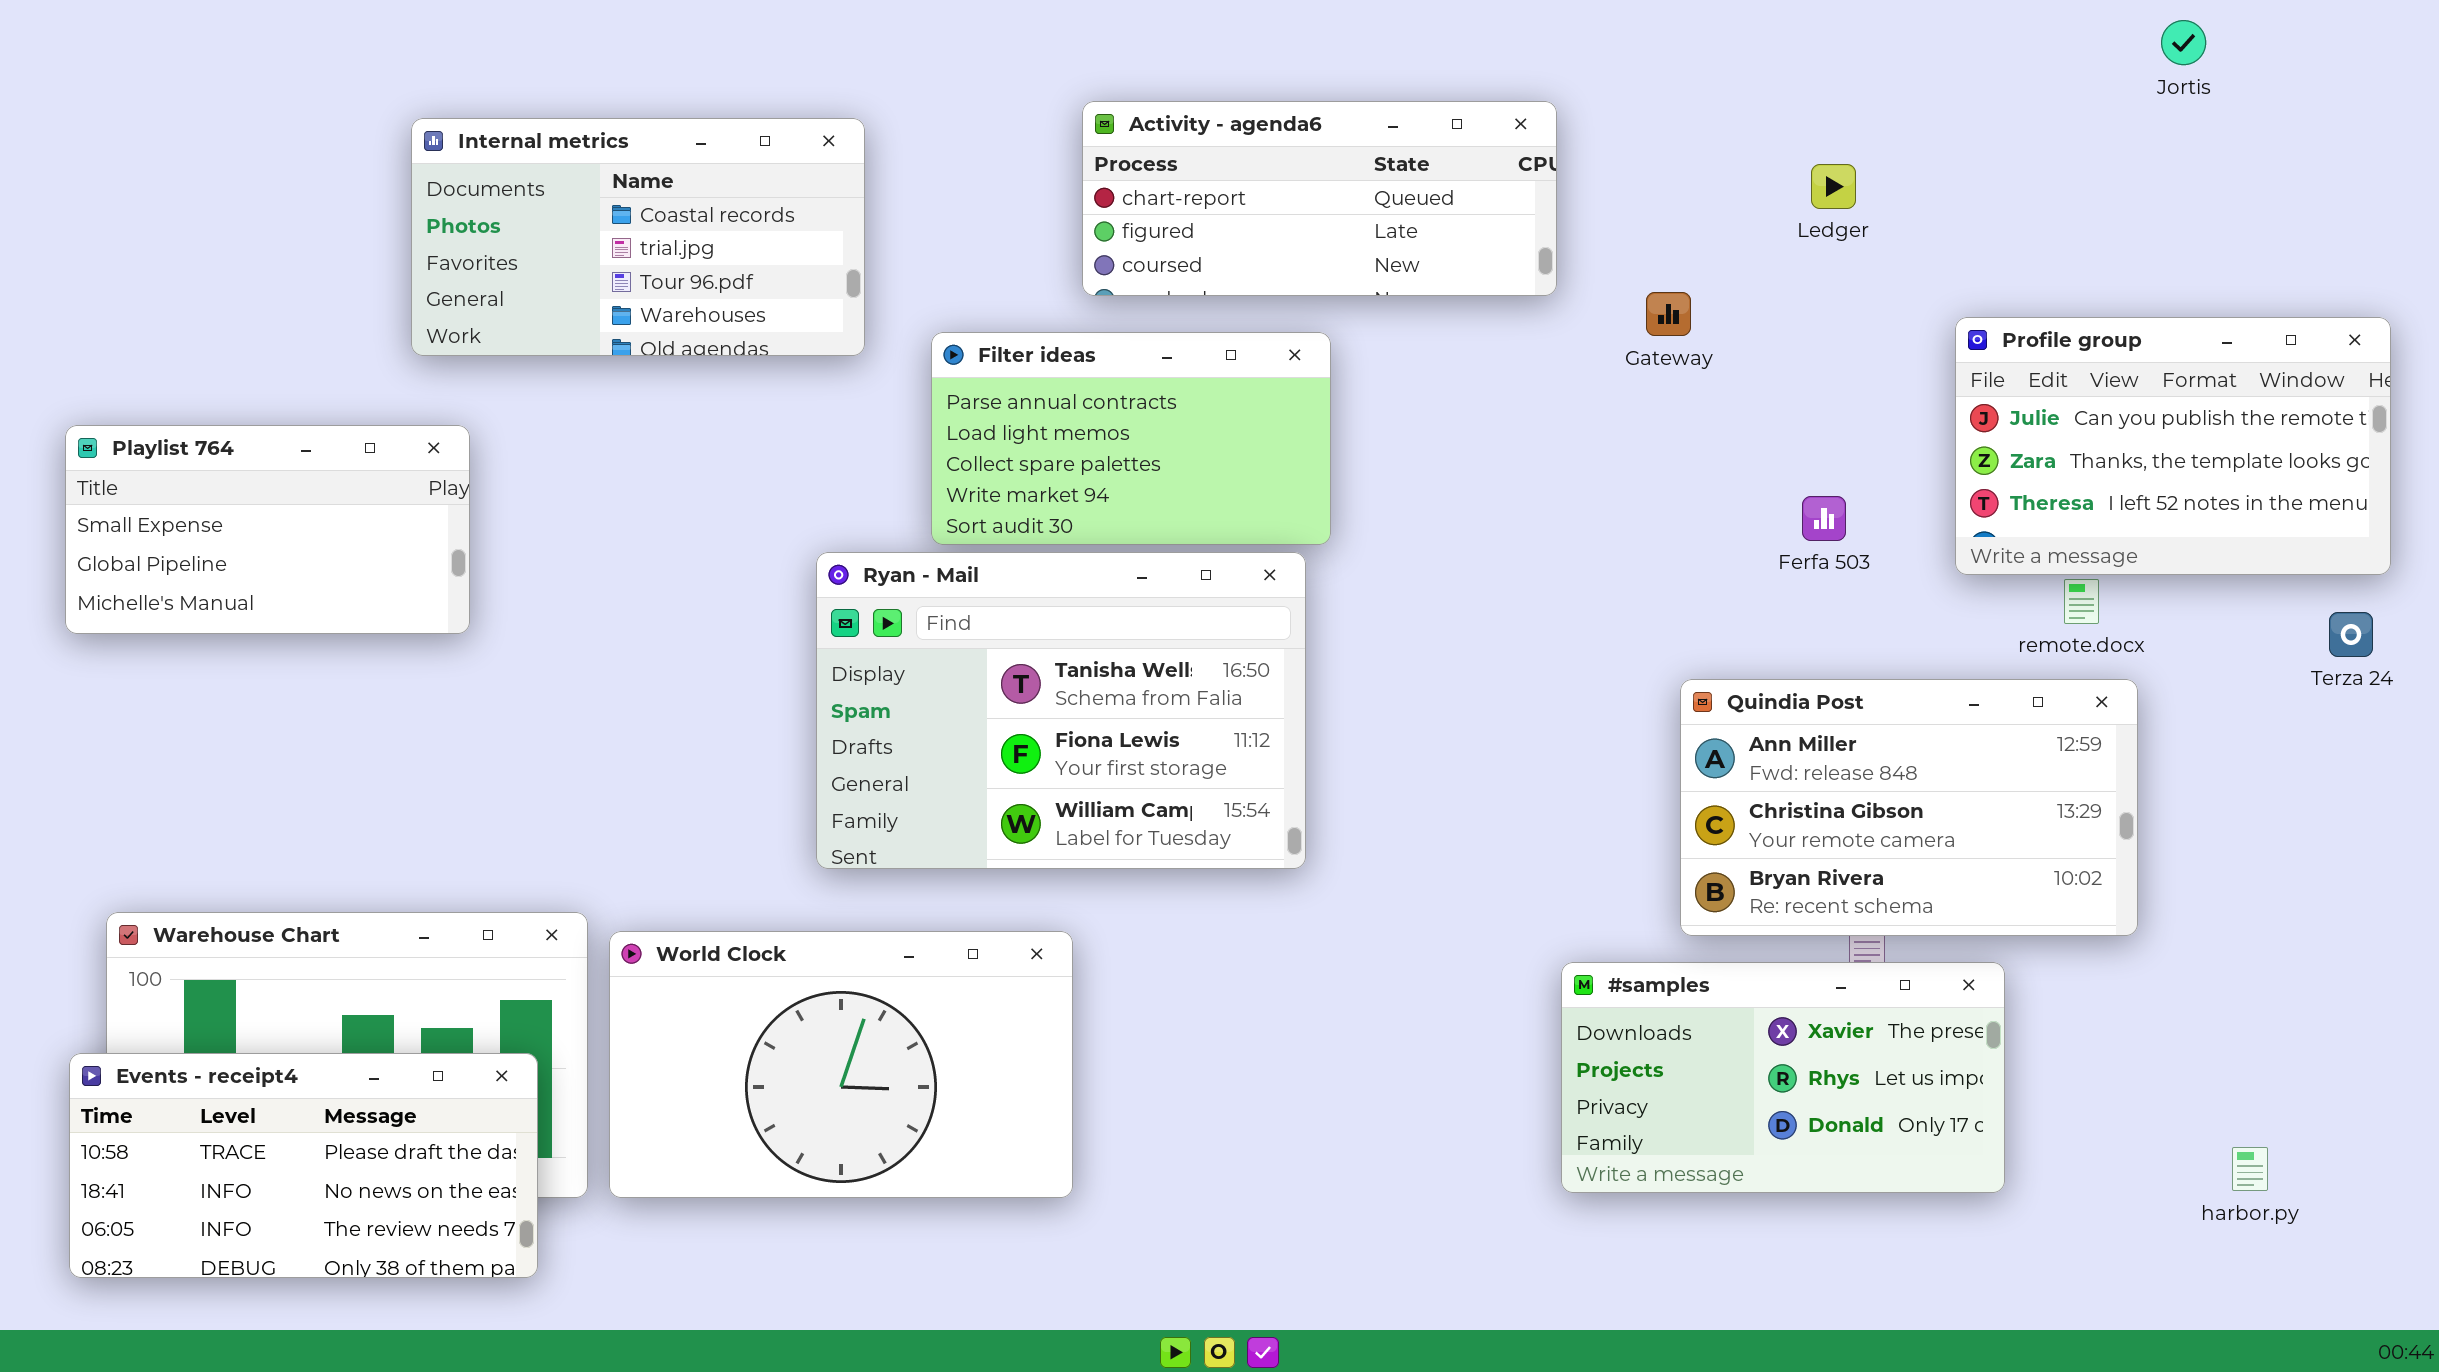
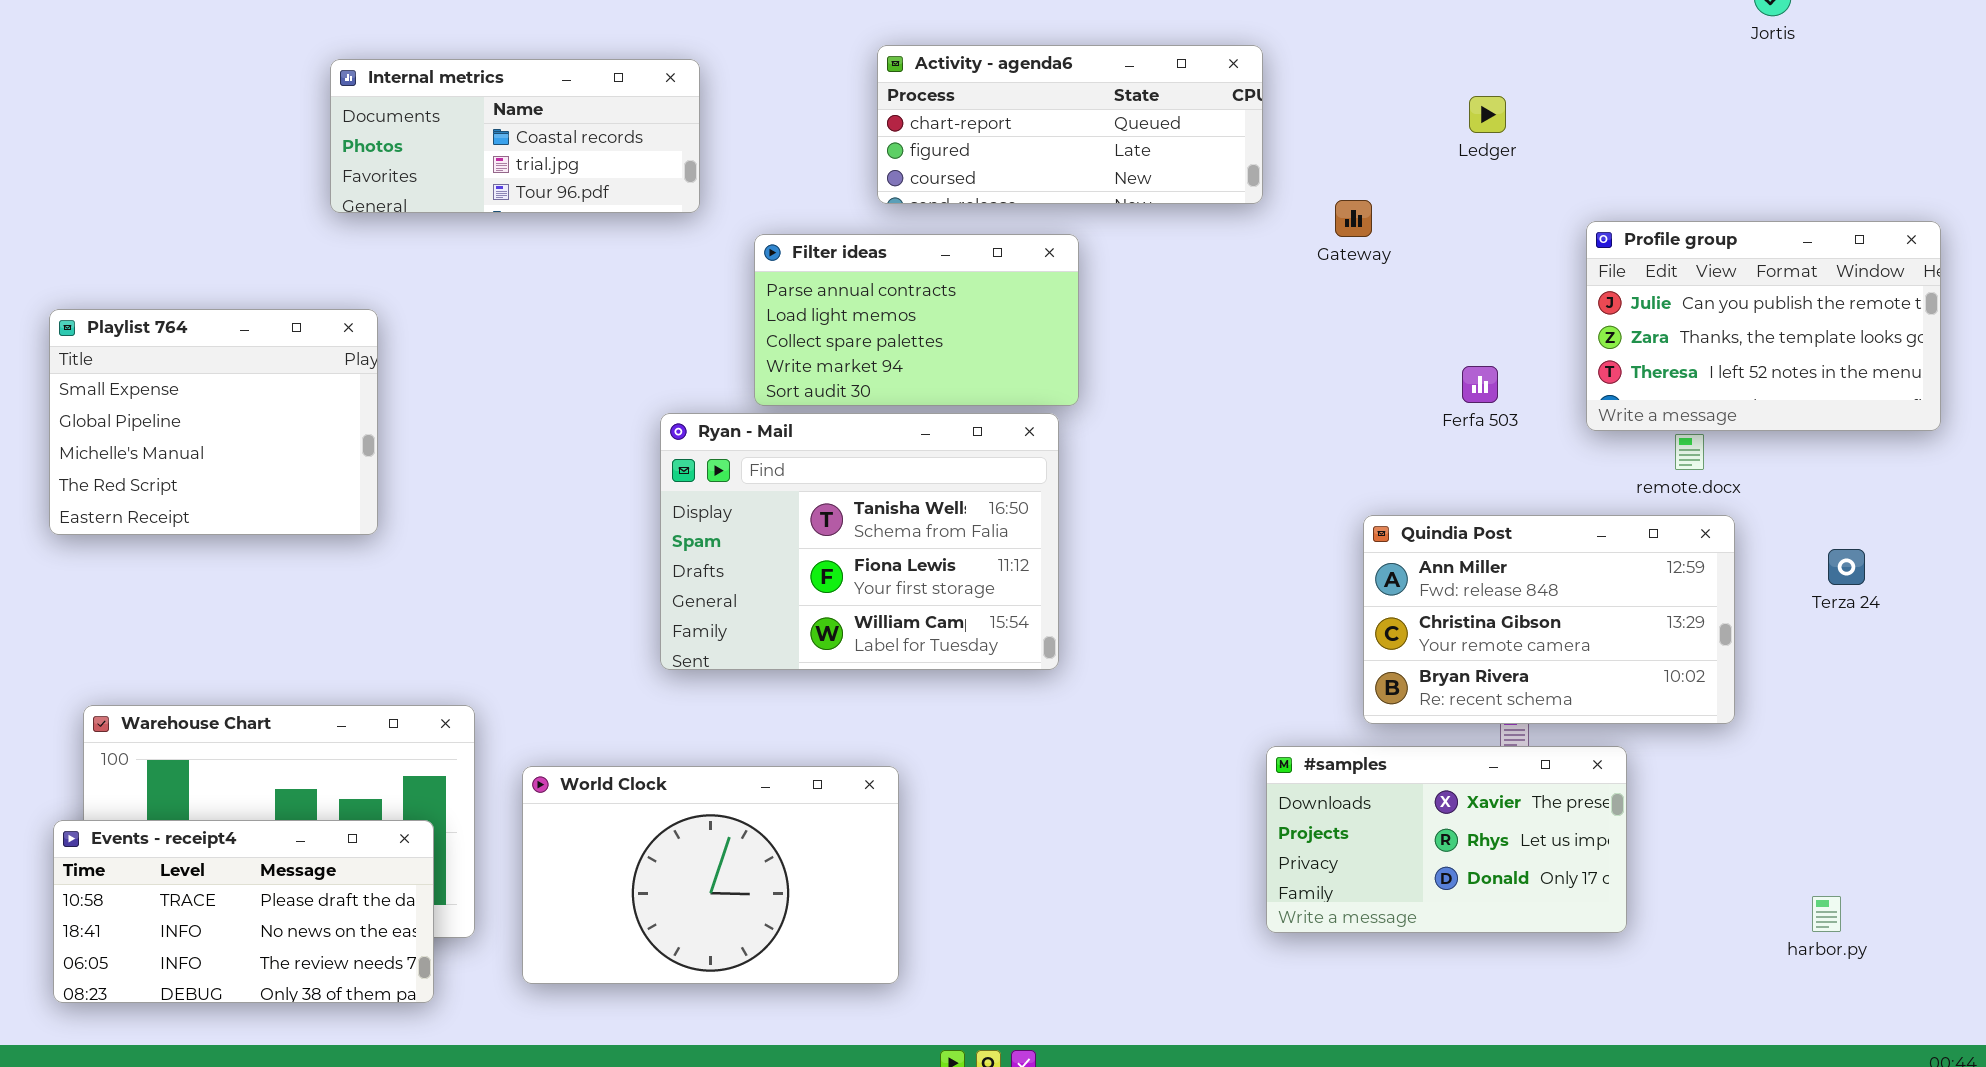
Internal metrics: [411,118,865,356] -> [330,59,700,213], resized
Playlist 764: [65,425,470,634] -> [49,309,378,535], resized
Terza 24: [2329,612,2373,657] -> [1828,549,1865,585], moved
World Clock: [609,931,1073,1198] -> [522,766,899,984], moved

